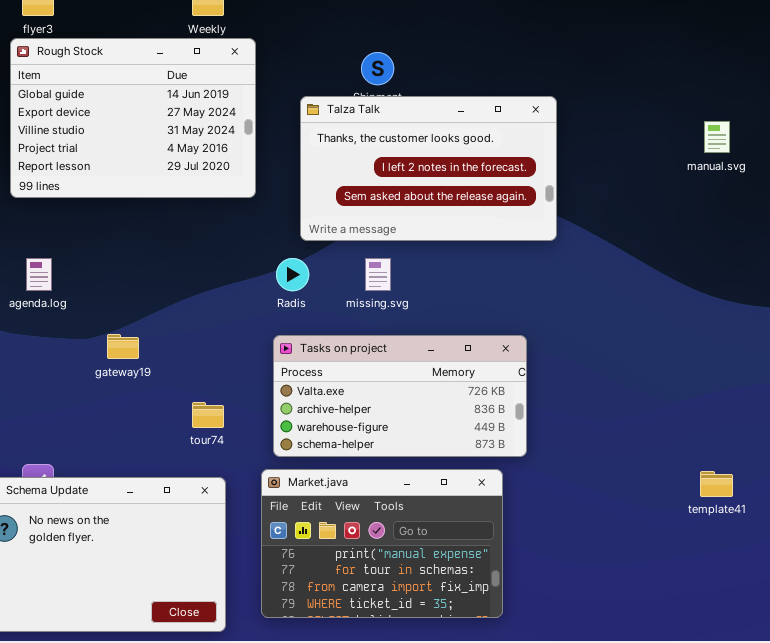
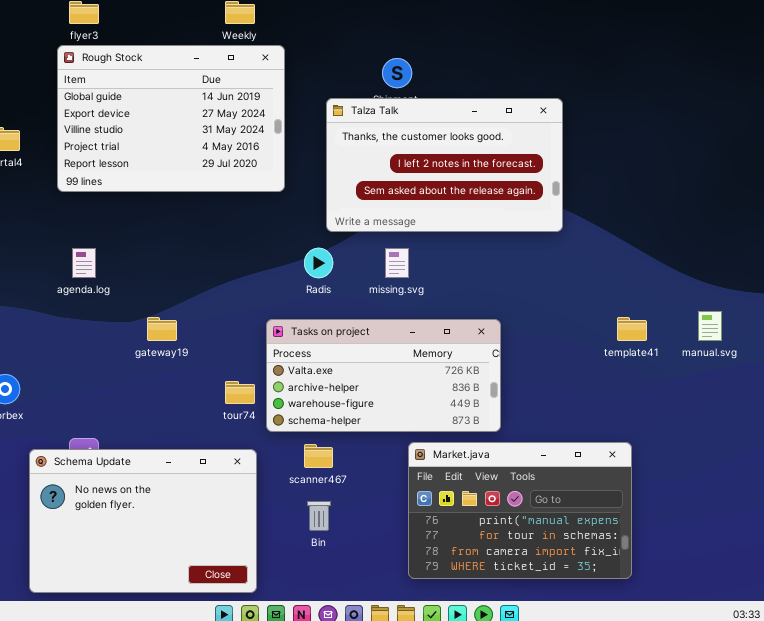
manual.svg: [704,121,730,153] -> [698,311,722,341], moved
Tasks on project: [273,335,527,457] -> [266,319,501,432], moved
Market.java: [261,469,503,618] -> [408,442,632,579], moved
template41: [700,471,733,497] -> [617,317,647,341], moved

